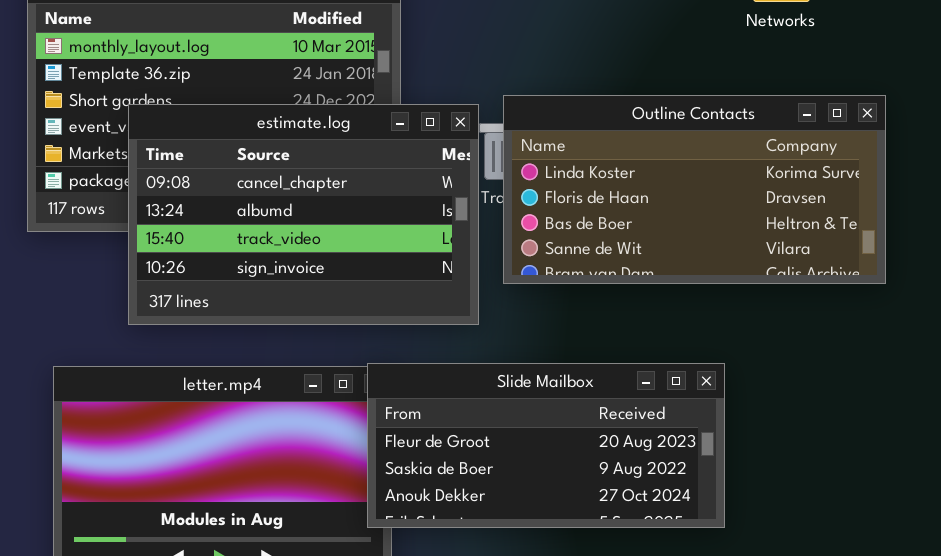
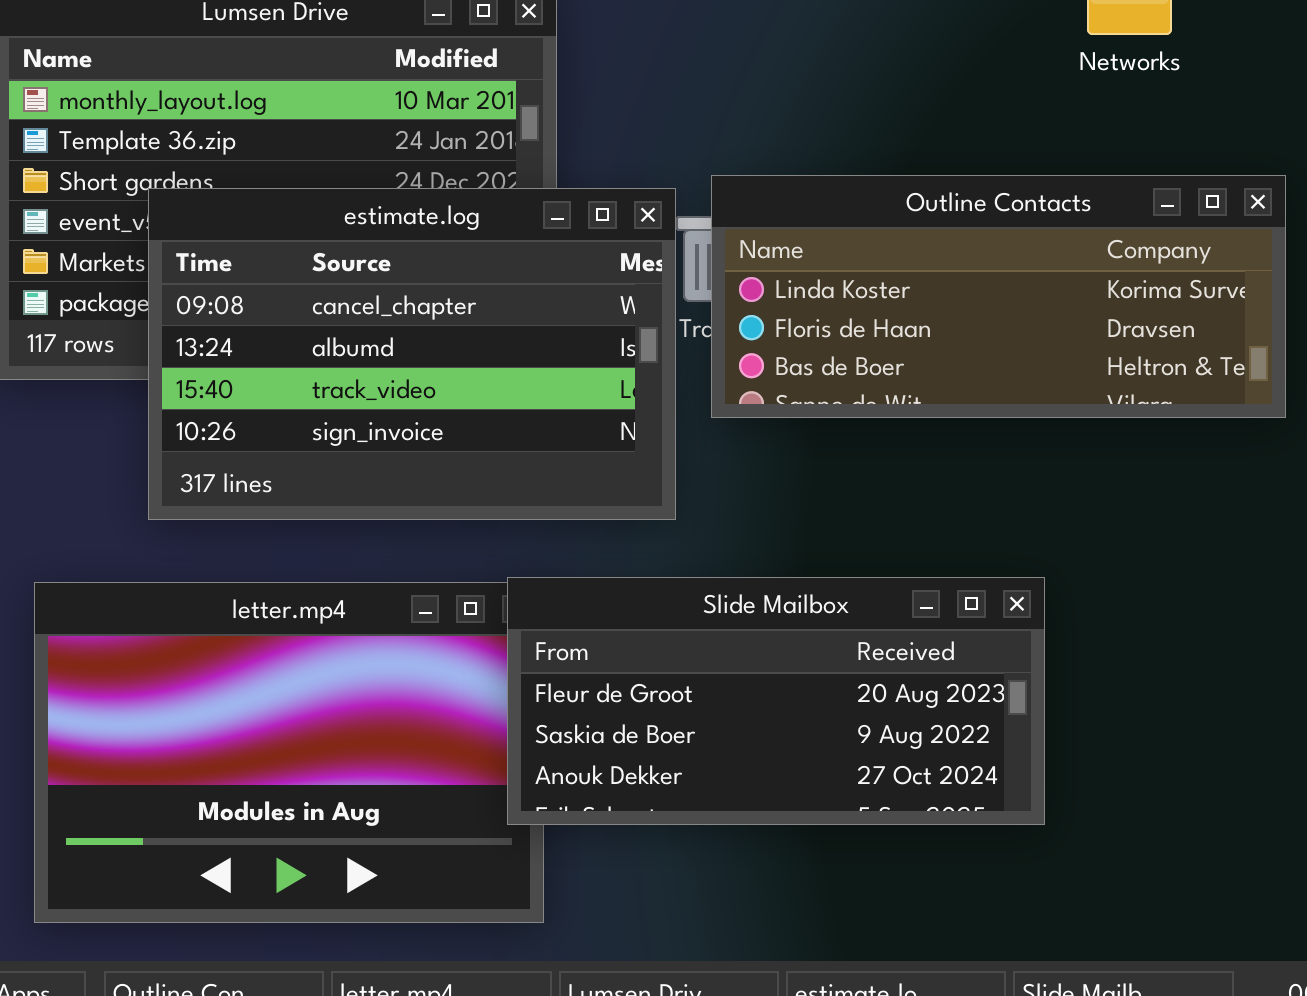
Outline Contacts: [503,95,886,284] -> [711,175,1286,418], resized

